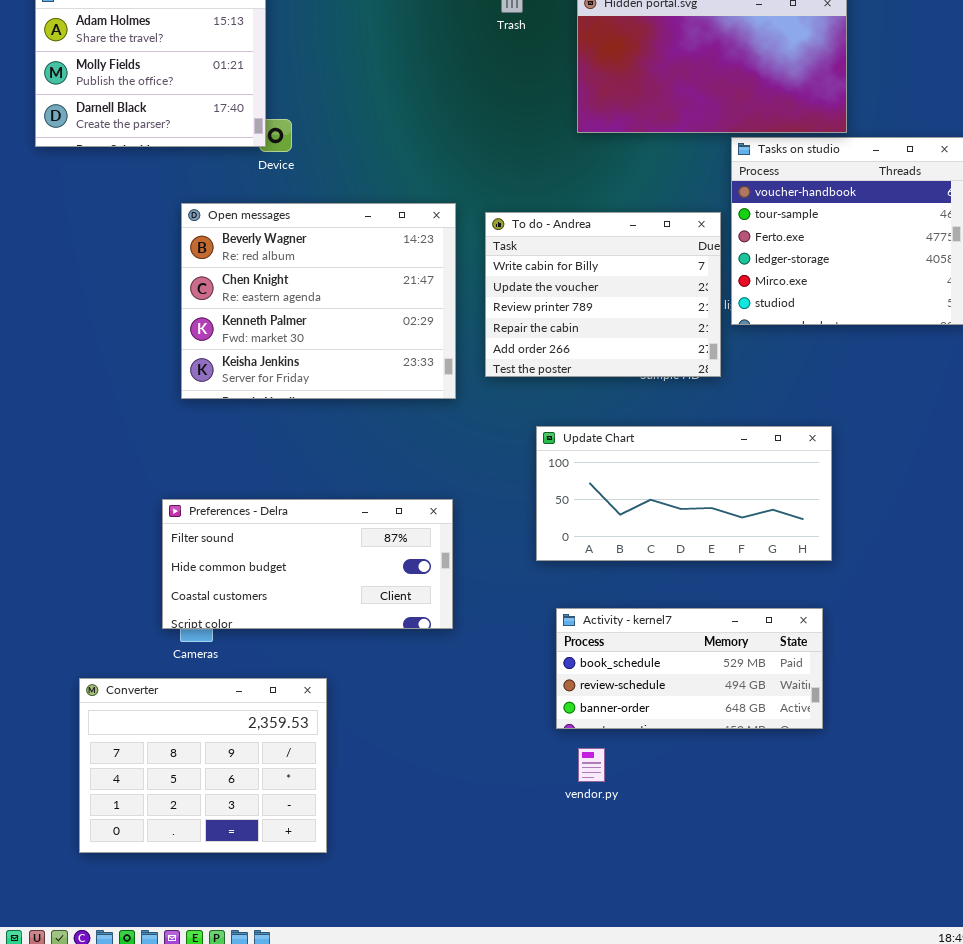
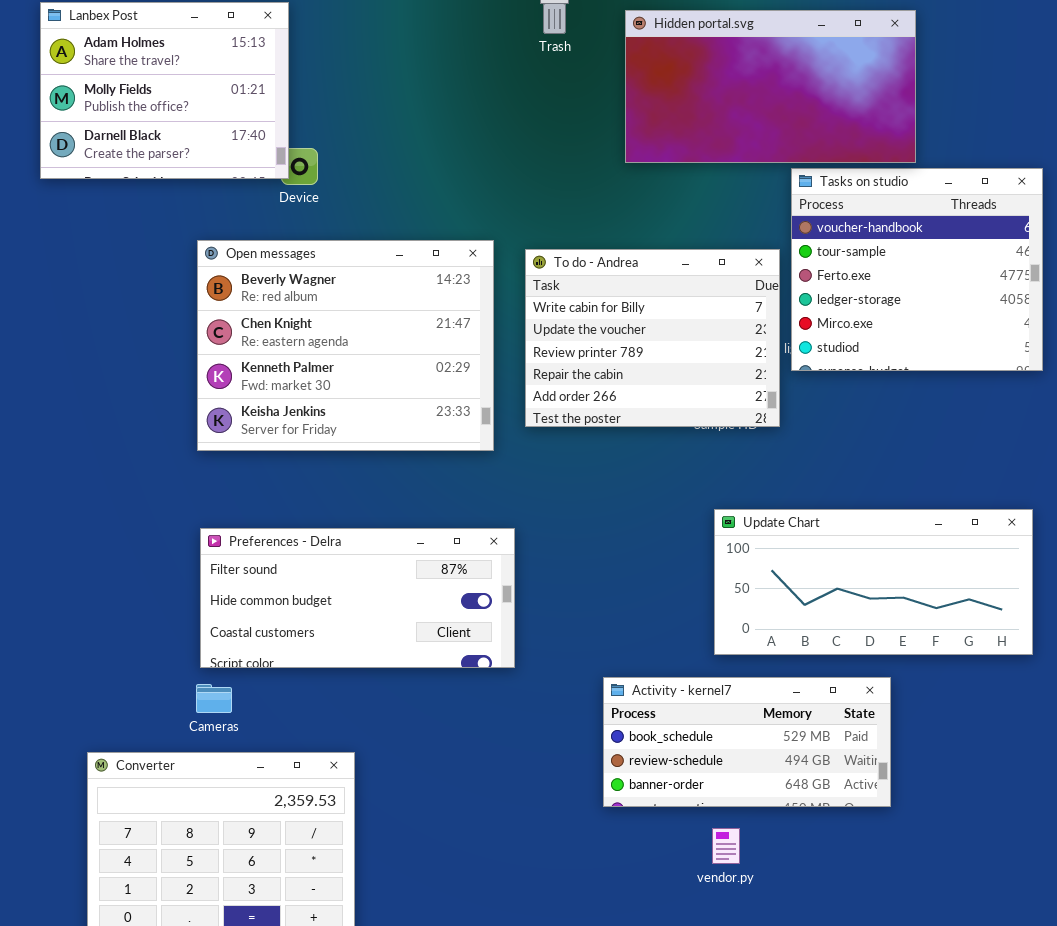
Update Chart: [536,426,832,561] -> [714,509,1033,655], moved
Preferences - Delra: [162,499,453,629] -> [200,528,515,668], moved
vendor.py: [578,748,605,782] -> [712,828,740,864], moved

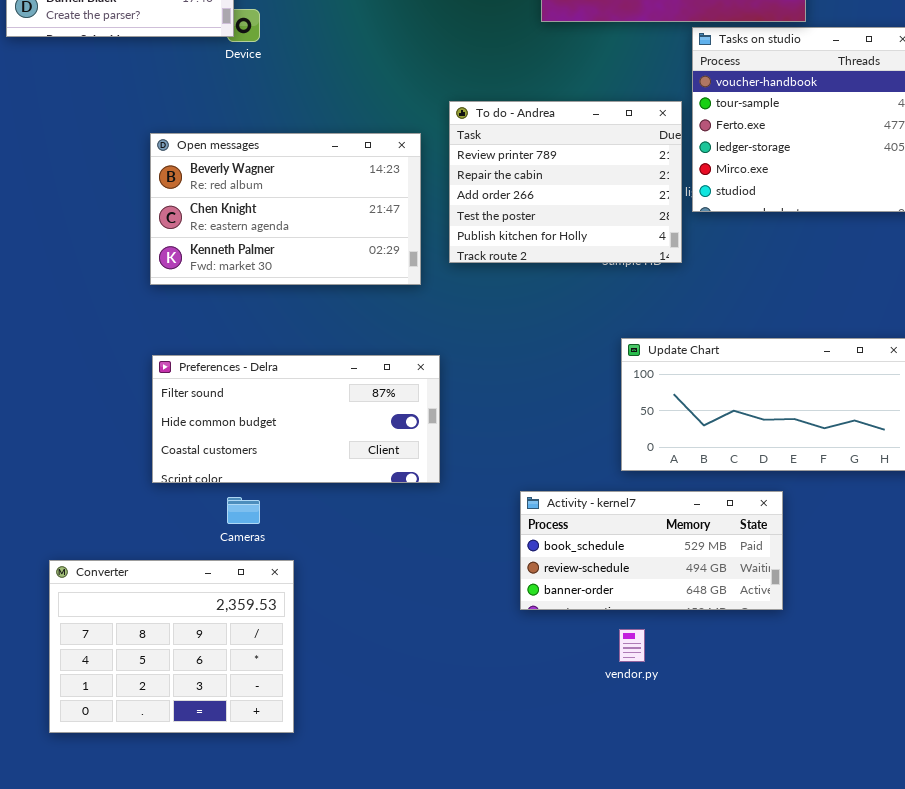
Open messages: [197,240,494,451] -> [150,133,421,285], resized
To do - Andrea: [525,249,780,427] -> [449,101,682,263], scrolled down 2 rows
Cameras: [196,684,232,713] -> [227,497,260,524], moved

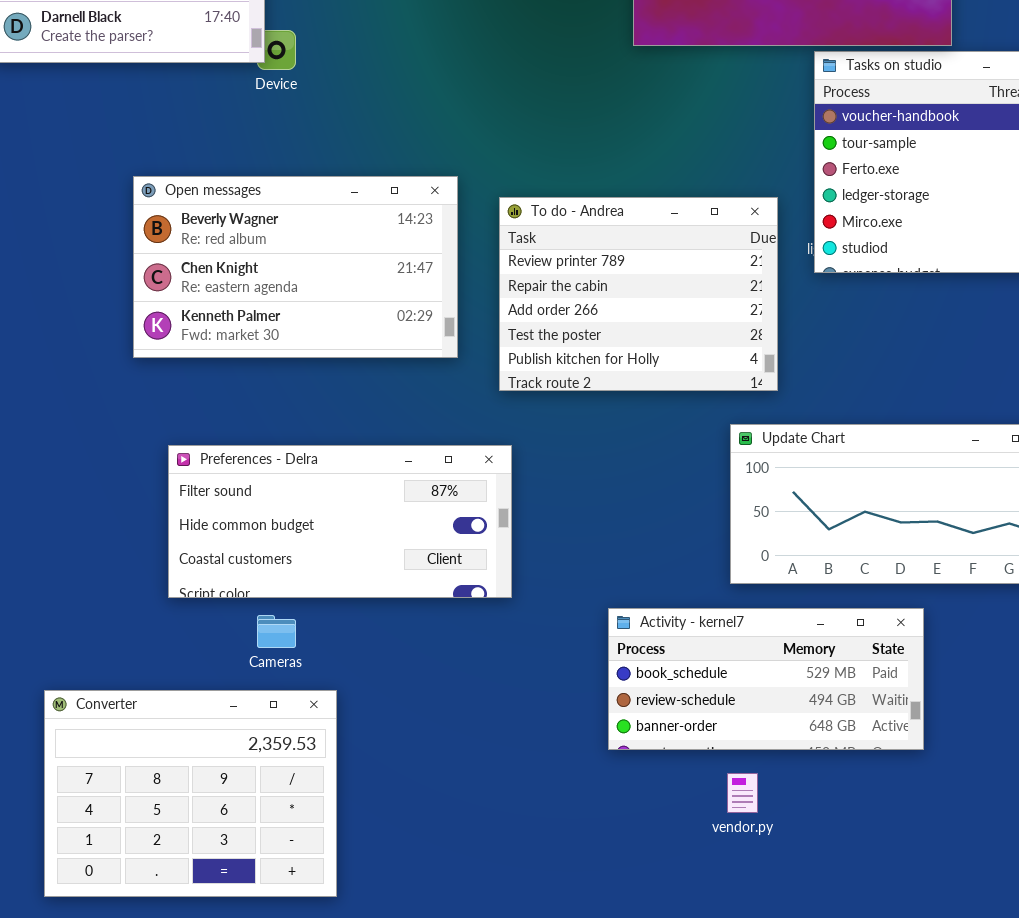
To do - Andrea: [449,101,682,263] -> [499,197,778,391], moved
Open messages: [150,133,421,285] -> [133,176,458,358], moved

